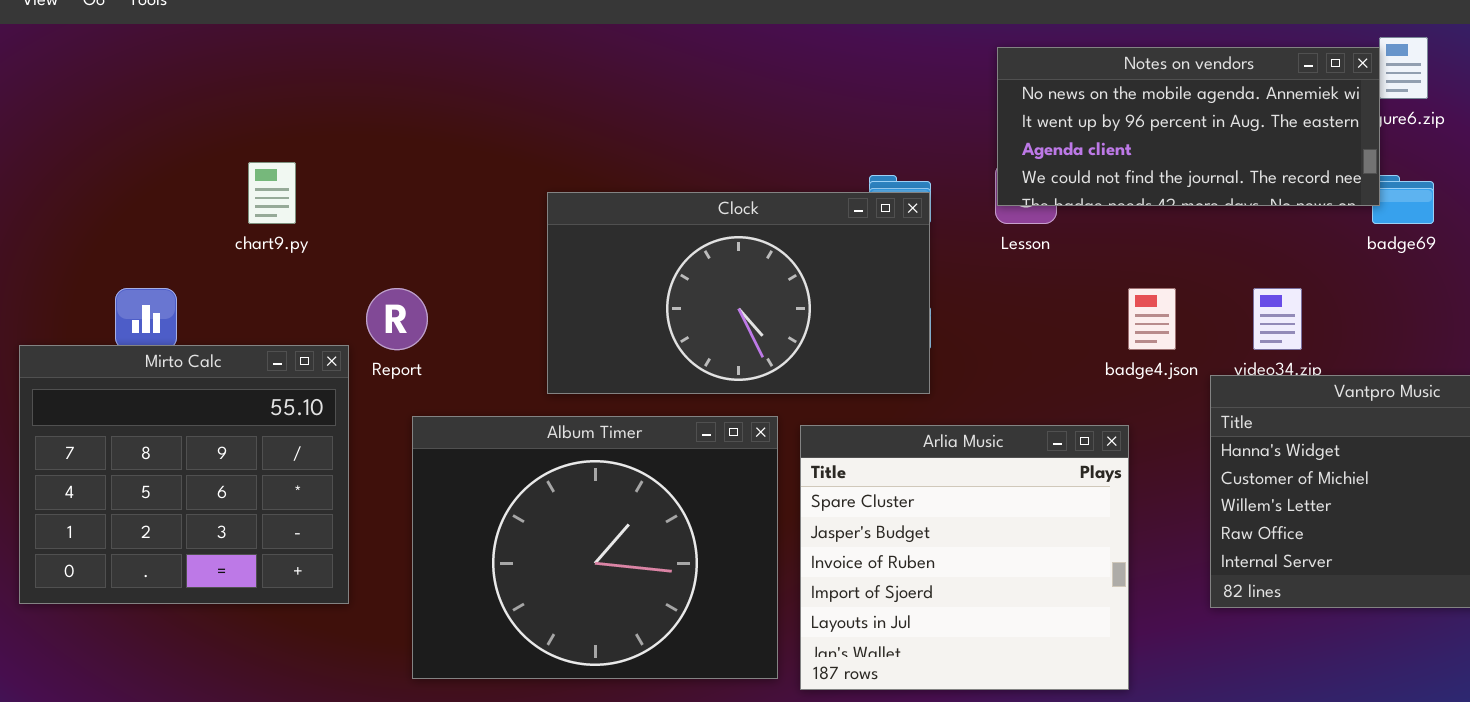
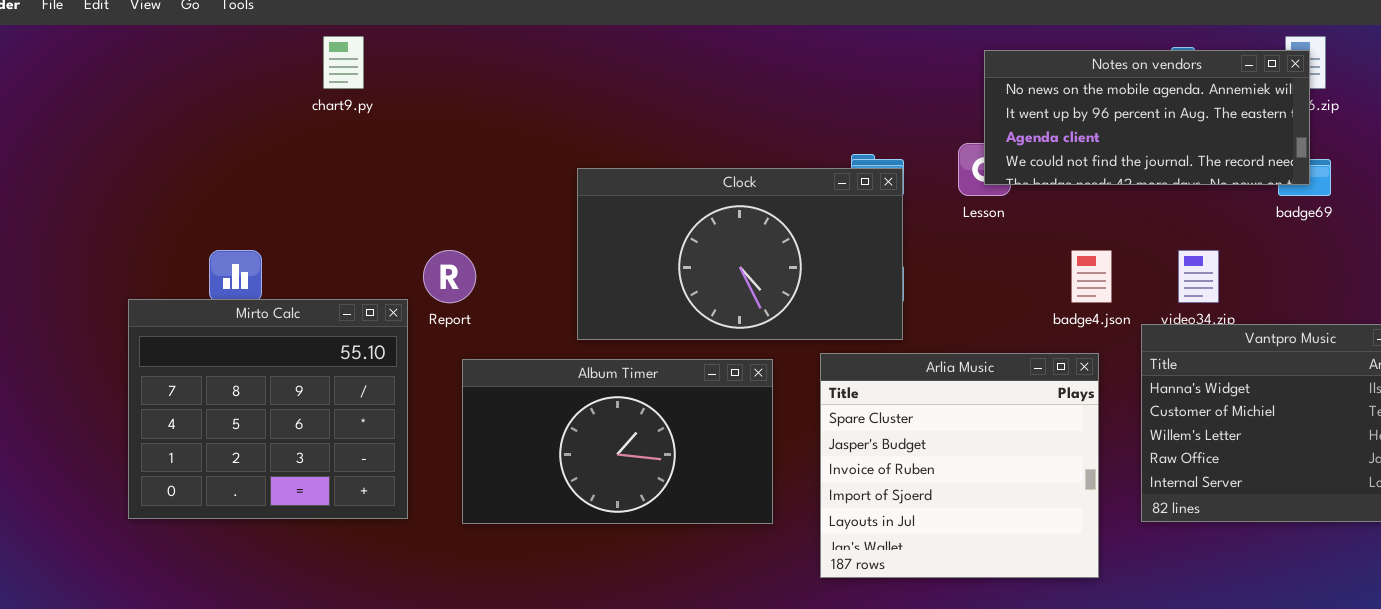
Notes on vendors: [997,47,1380,206] -> [984,50,1310,185], moved
chart9.py: [248,162,296,224] -> [323,36,364,89], moved
Album Timer: [412,416,778,679] -> [462,359,773,524], resized
Arlia Music: [800,425,1129,690] -> [820,353,1099,578], moved

